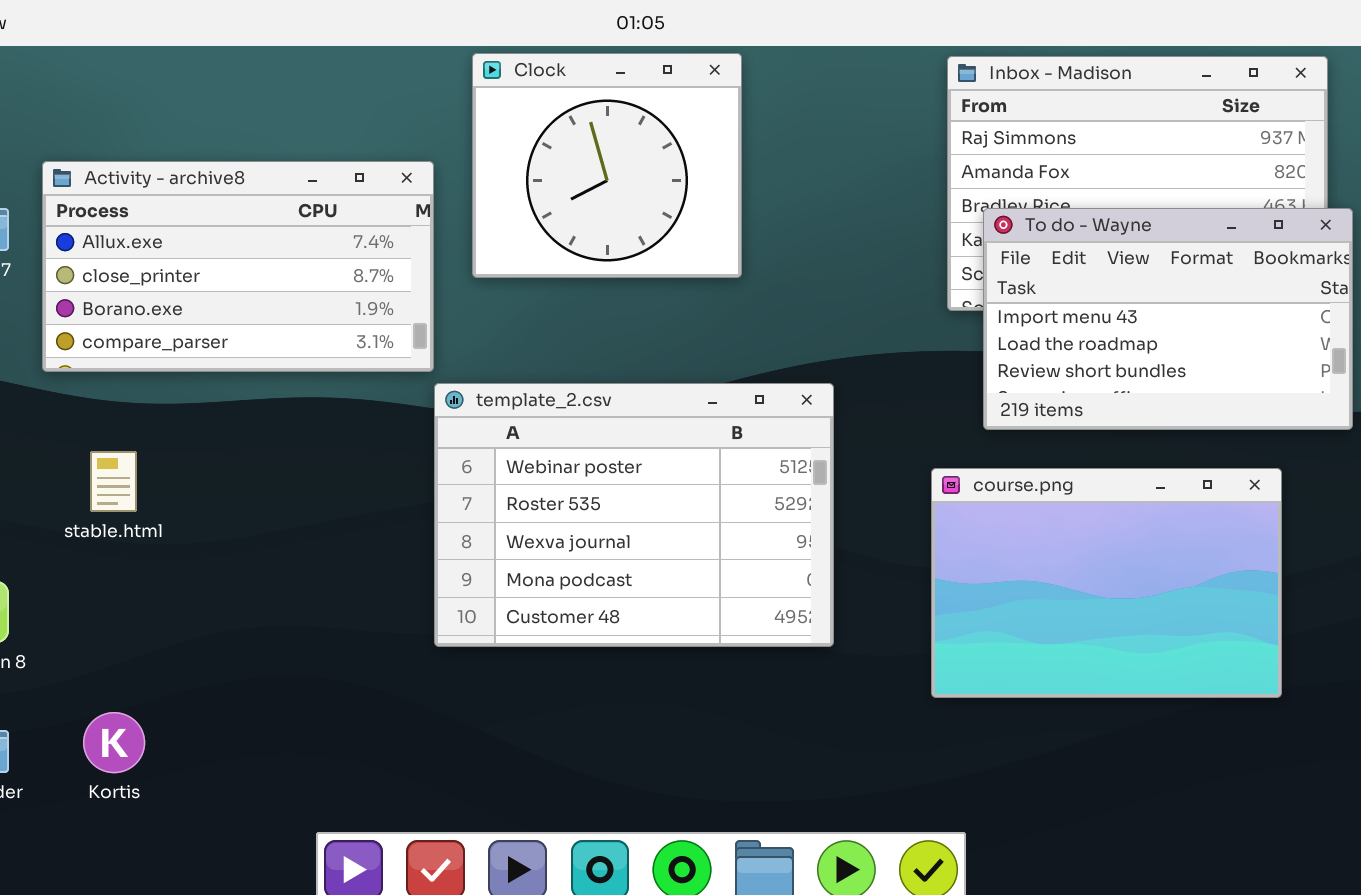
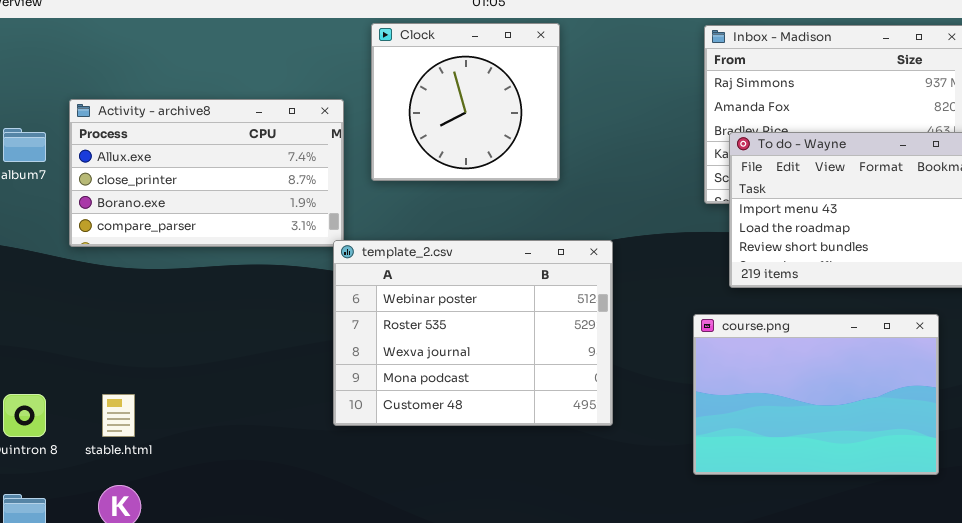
template_2.csv: [434,383,834,647] -> [333,240,613,426], moved
stable.html: [90,451,137,512] -> [102,394,135,437], moved

